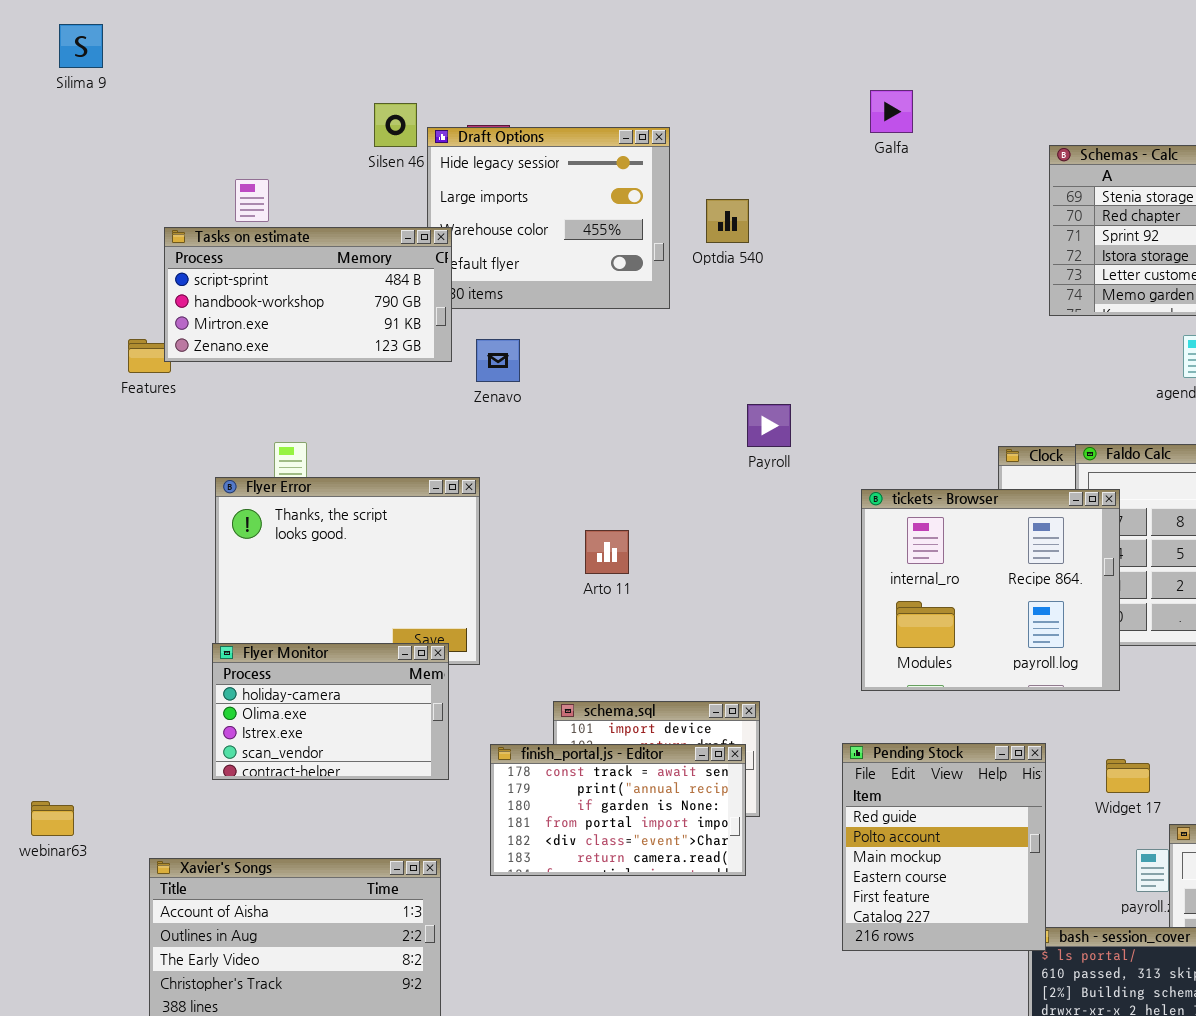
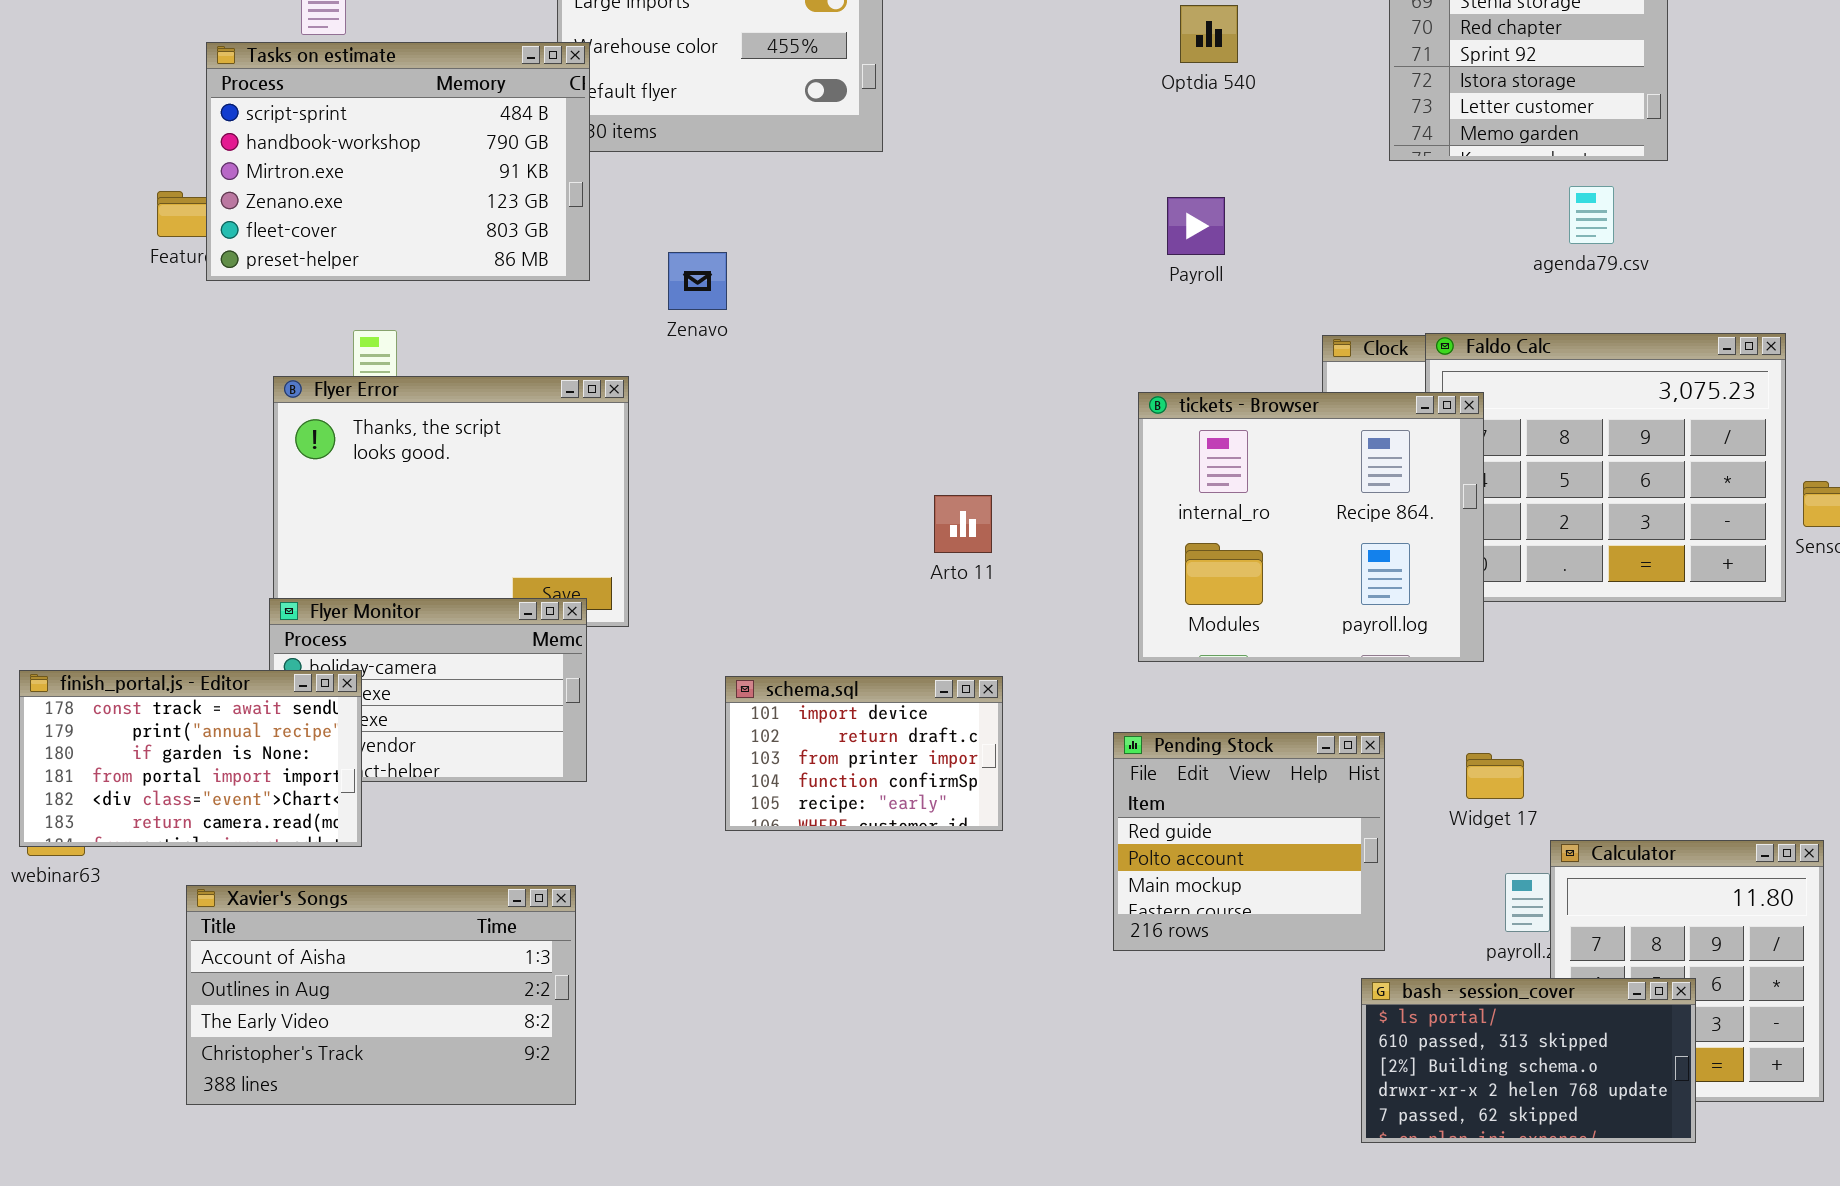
Optdia 540: [706,199,749,243] -> [1180,5,1238,63], moved
Tasks on estimate: [164,227,452,362] -> [206,42,590,281], resized
Zenavo: [476,339,520,382] -> [668,252,727,310], moved
Payroll: [747,404,791,447] -> [1167,197,1225,255], moved
Arto 11: [585,530,629,574] -> [934,495,992,553], moved
Pending Stock: [842,743,1046,951] -> [1113,732,1385,951], resized
finish_portal.js - Editor: [490,744,746,876] -> [19,670,362,847], moved

